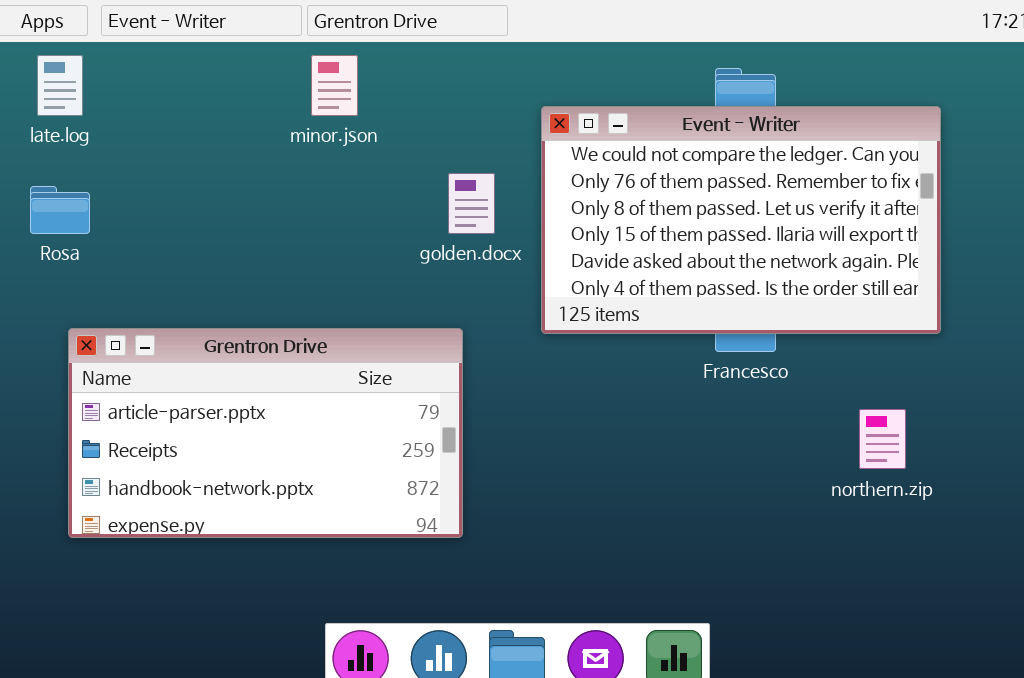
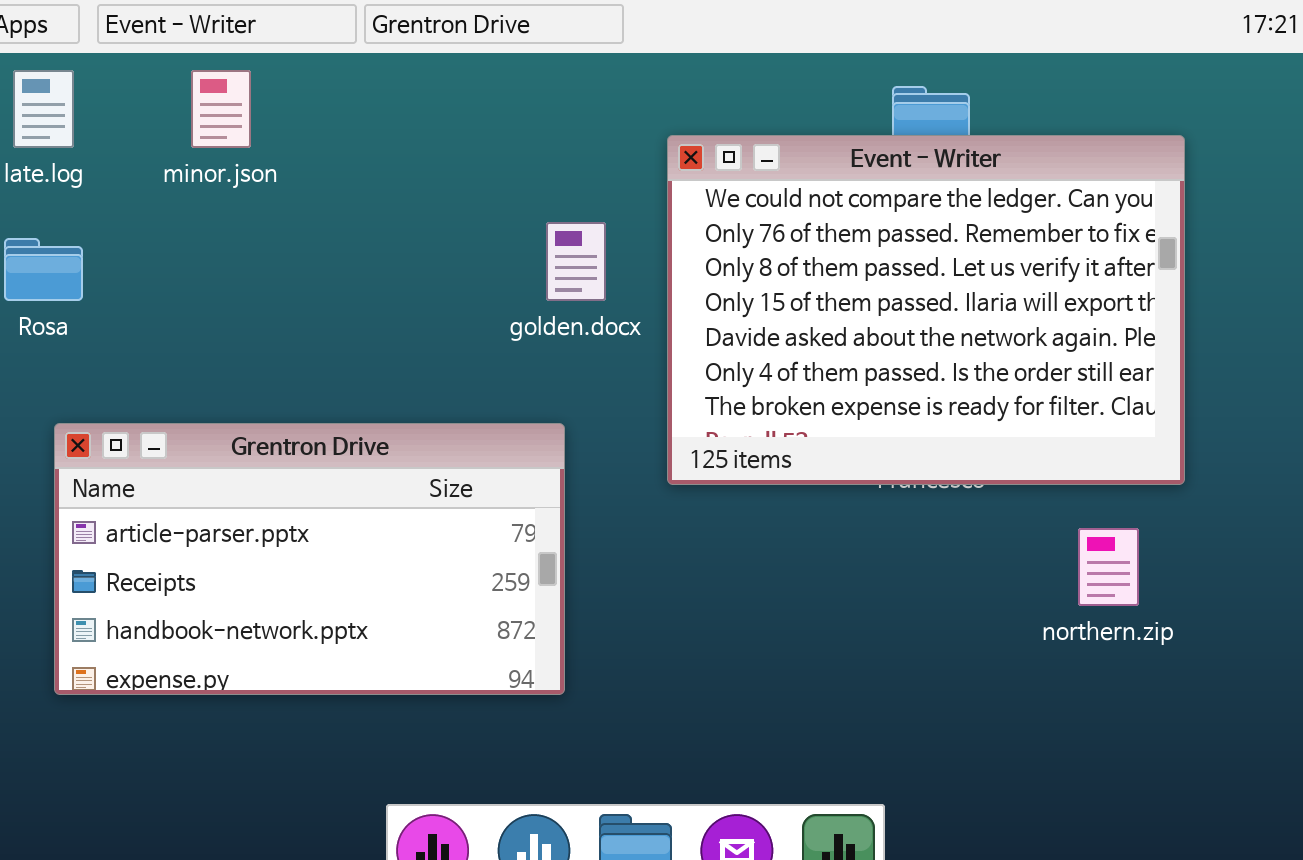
minor.json: [311,55,358,116] -> [191,70,251,148], moved
Event - Writer: [541,106,941,334] -> [667,135,1185,485], resized

